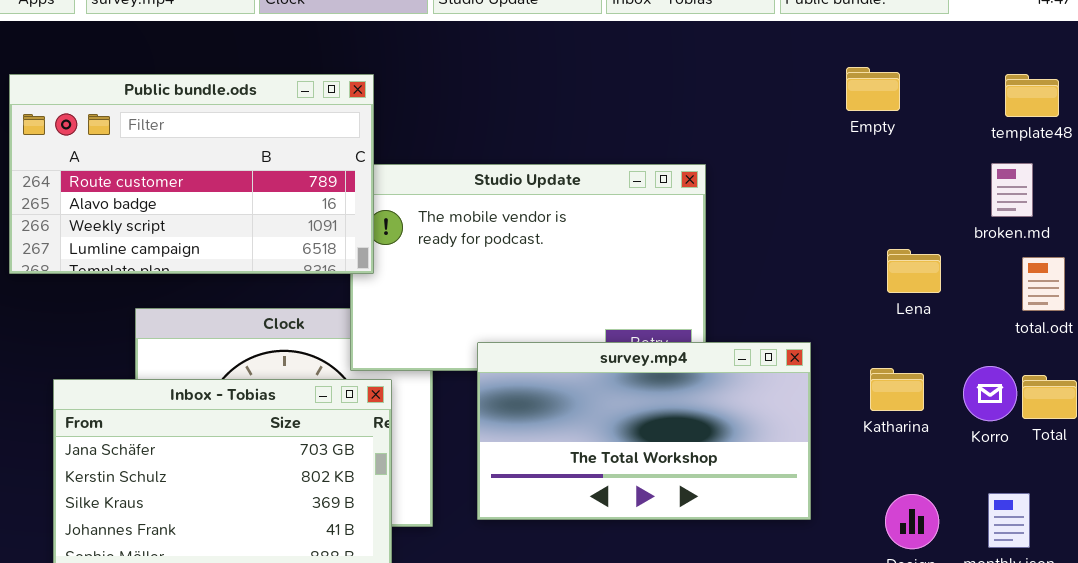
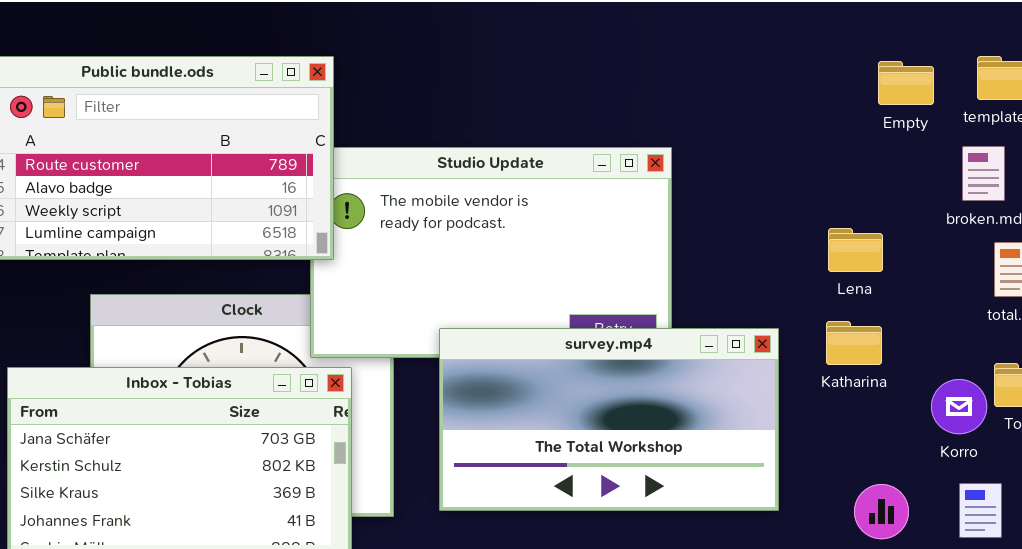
Empty: [846,67,900,111] -> [878,61,934,105], moved
Lena: [887,249,941,293] -> [828,228,883,272], moved
Korro: [963,366,1017,421] -> [931,379,987,434], moved
Katharina: [870,368,924,411] -> [826,321,882,365], moved

